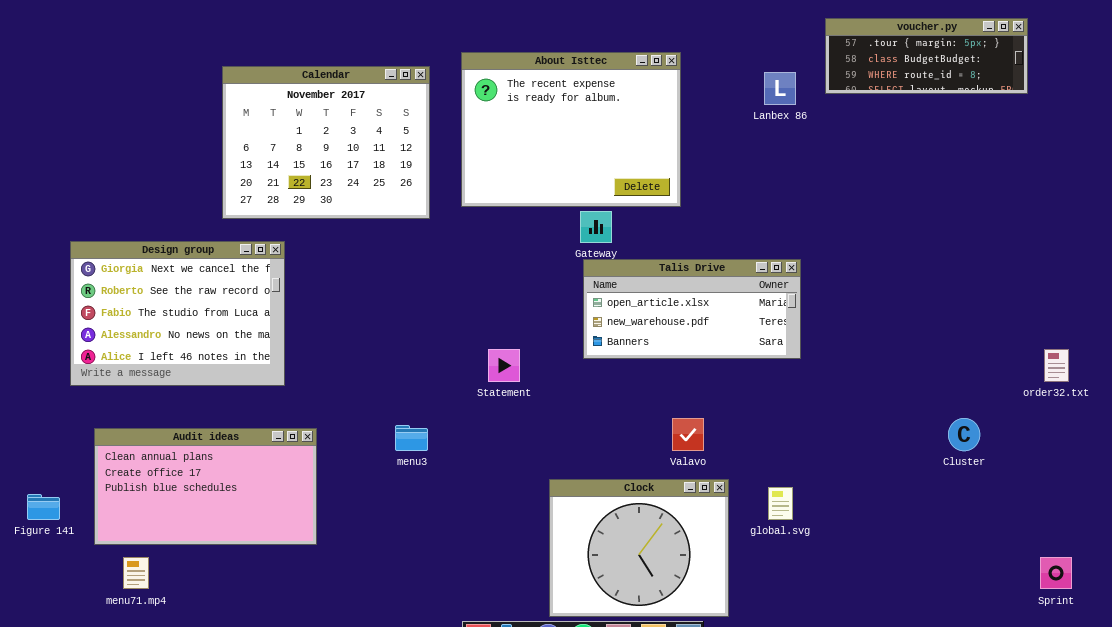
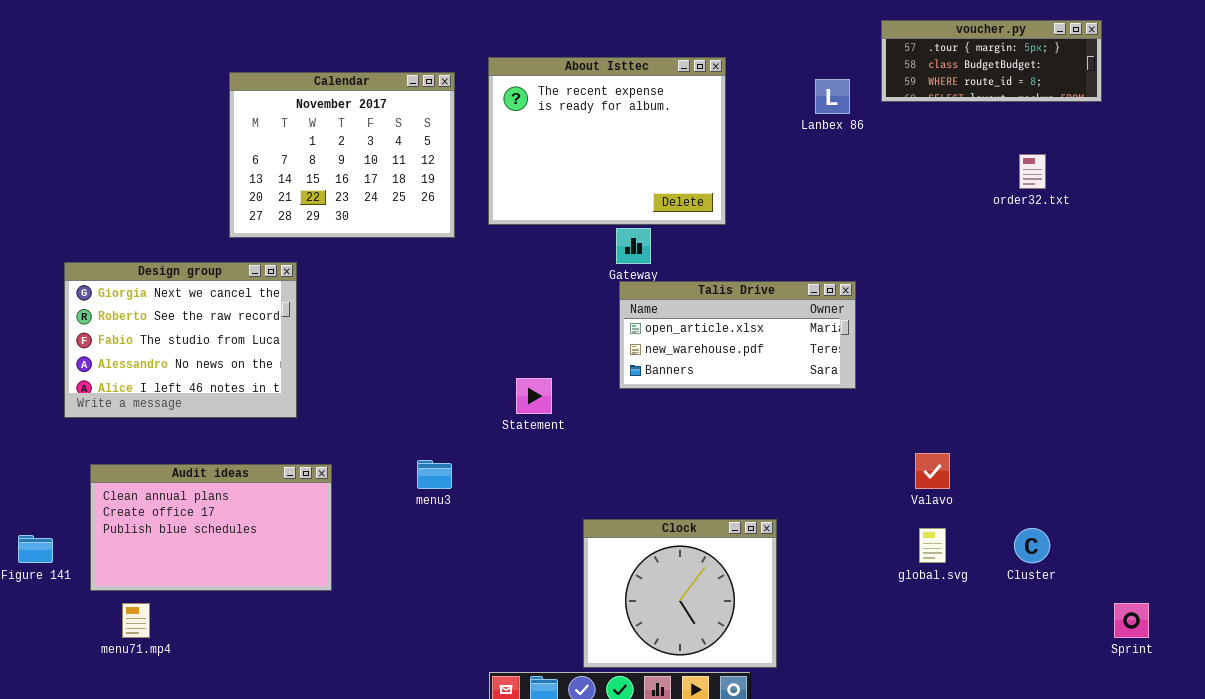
order32.txt: [1044,349,1069,382] -> [1019,154,1046,189], moved
Valavo: [672,418,704,451] -> [915,453,950,489], moved
Cluster: [948,418,980,451] -> [1014,528,1050,563], moved
global.svg: [768,487,793,520] -> [919,528,946,563], moved

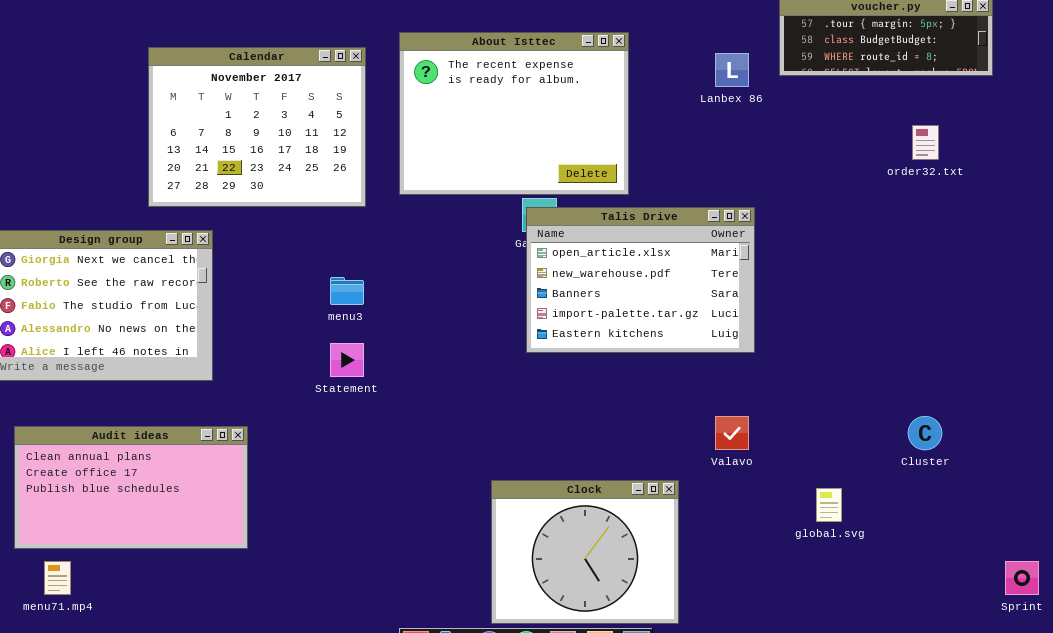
Talis Drive: [619,281,856,389] -> [526,207,755,353], resized
Statement: [516,378,552,414] -> [330,343,364,377], moved
Valavo: [915,453,950,489] -> [715,416,749,450], moved
menu3: [417,460,452,489] -> [330,277,364,305], moved
Cluster: [1014,528,1050,563] -> [908,416,942,450], moved

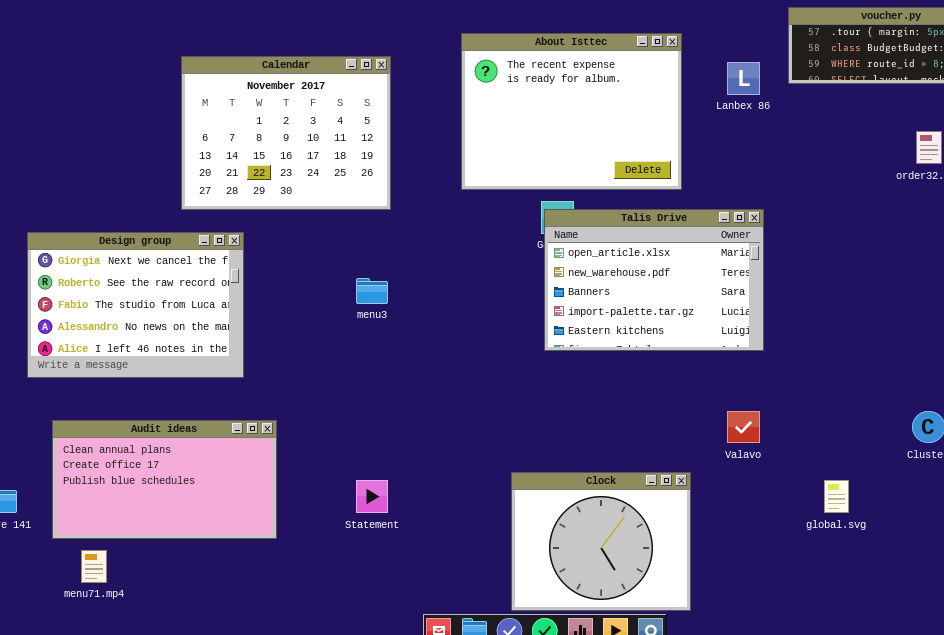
About Isttec: [399,32,629,195] -> [461,33,682,190], moved
Statement: [330,343,364,377] -> [356,480,388,513], moved

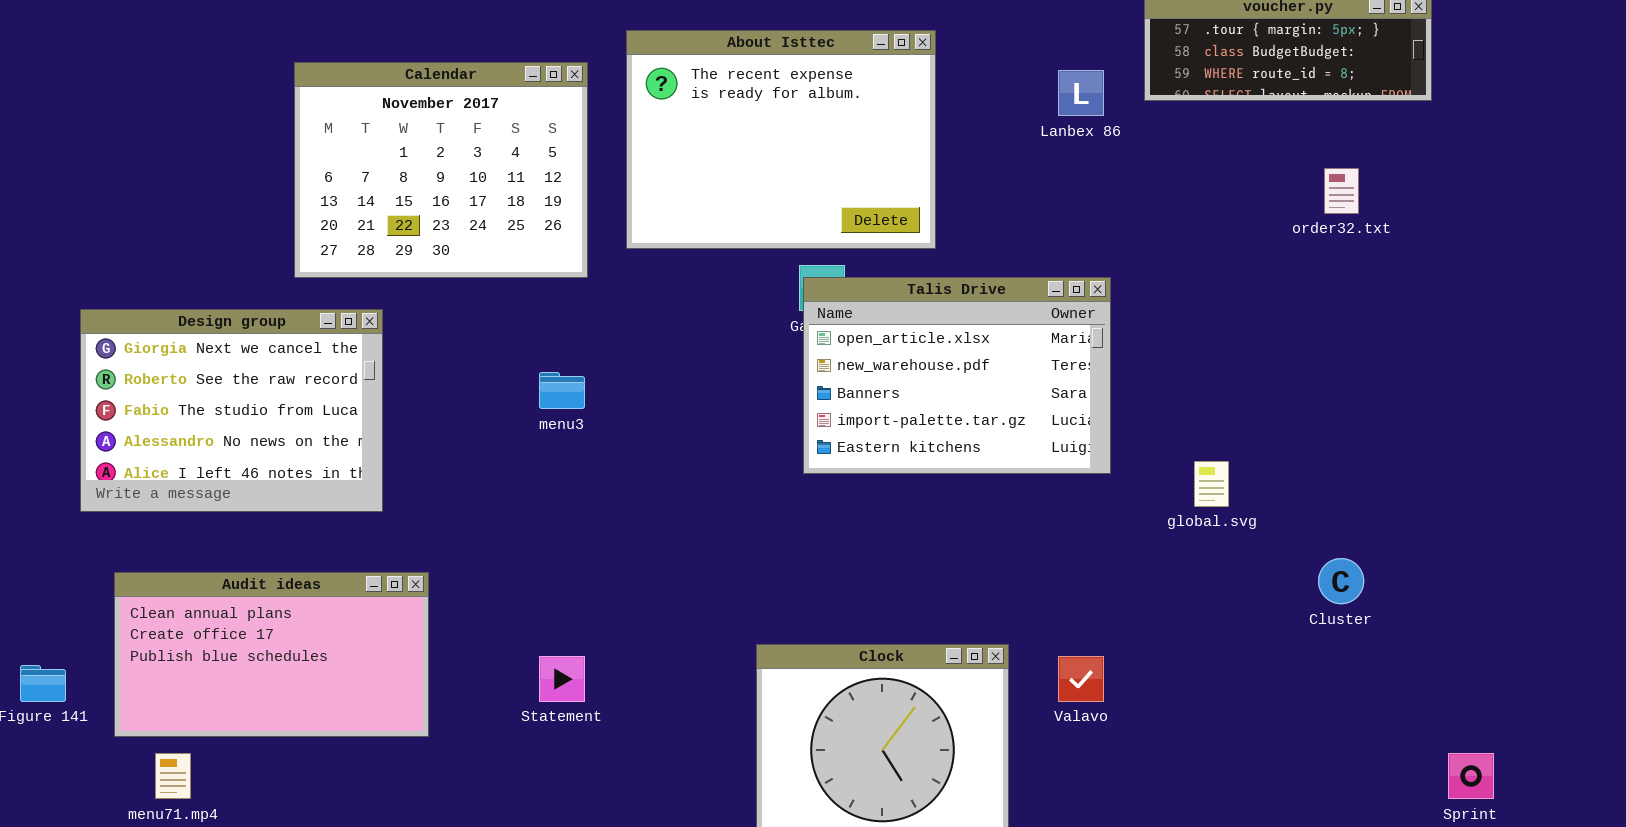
About Isttec: [461,33,682,190] -> [626,30,936,249], moved
Valavo: [727,411,760,443] -> [1058,656,1104,702], moved
global.svg: [824,480,849,513] -> [1194,461,1229,507], moved

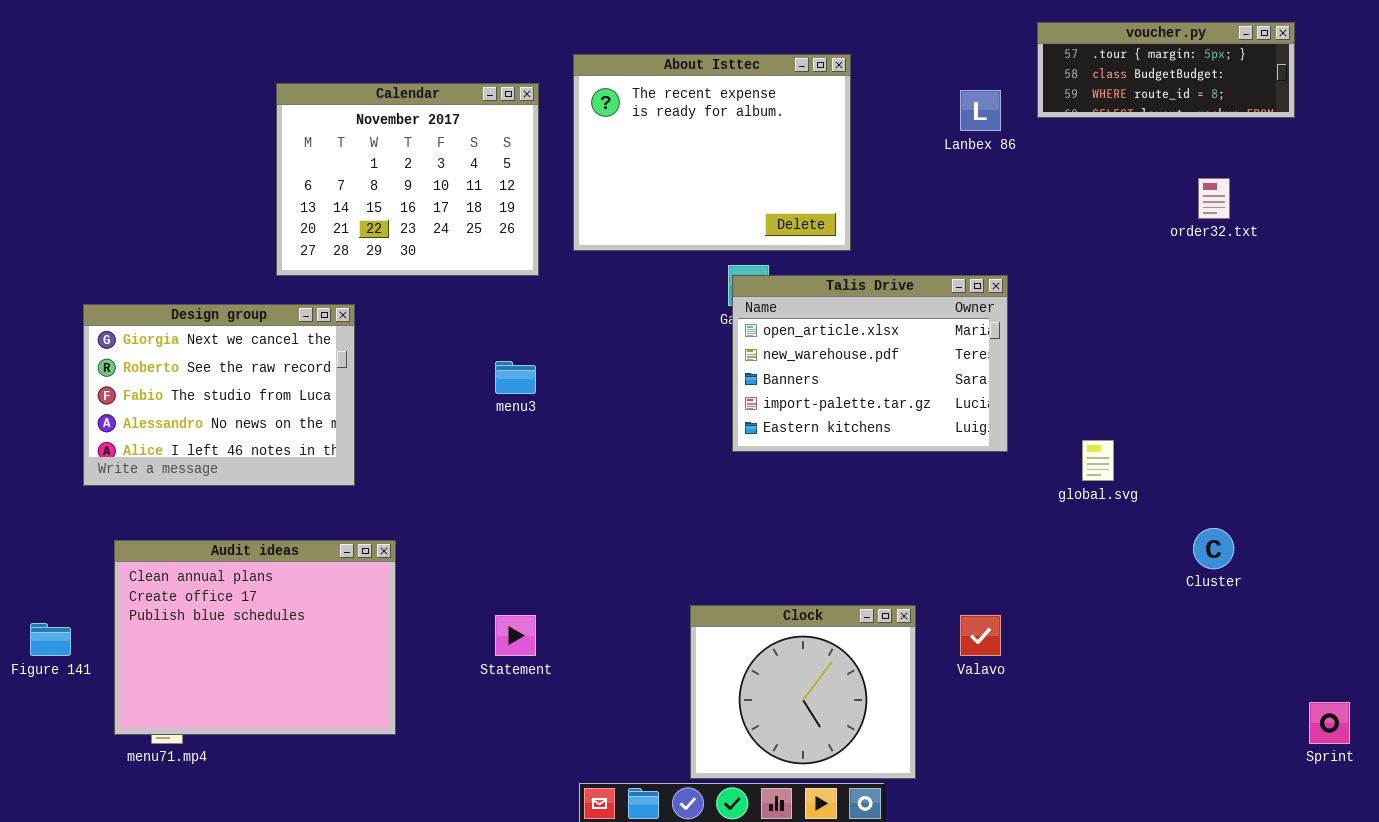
Audit ideas: [114,572,429,737] -> [114,540,396,735], resized

